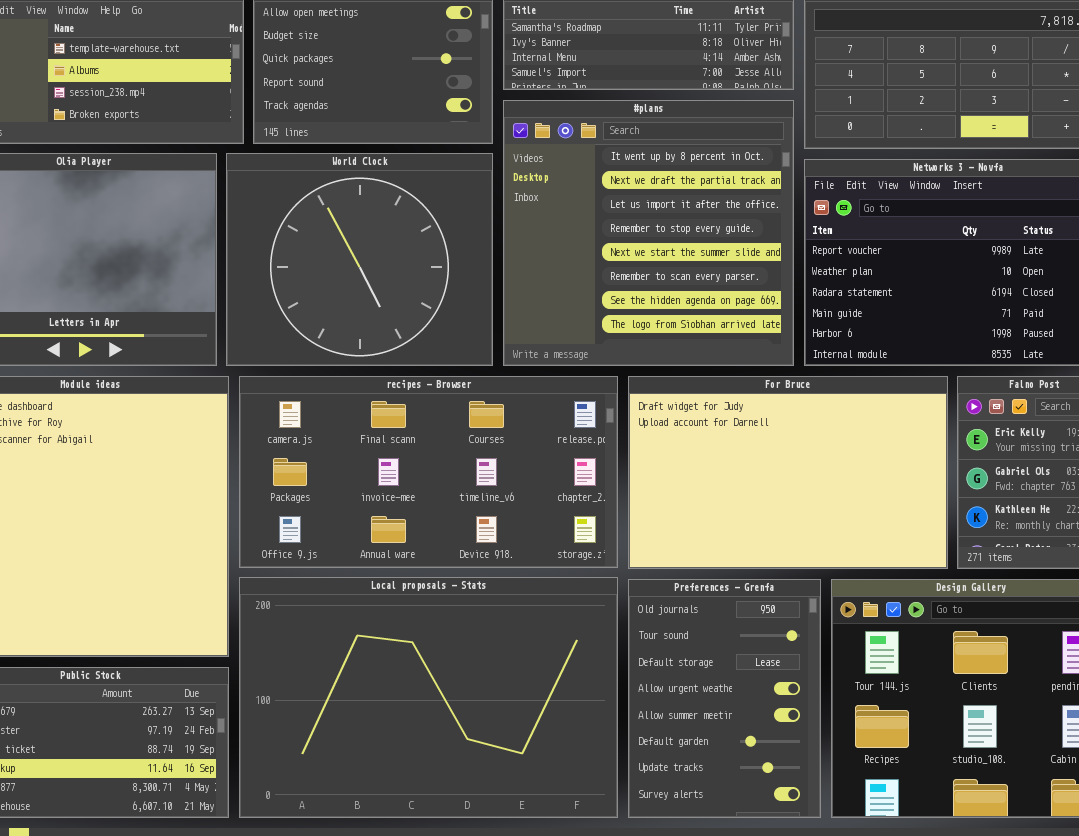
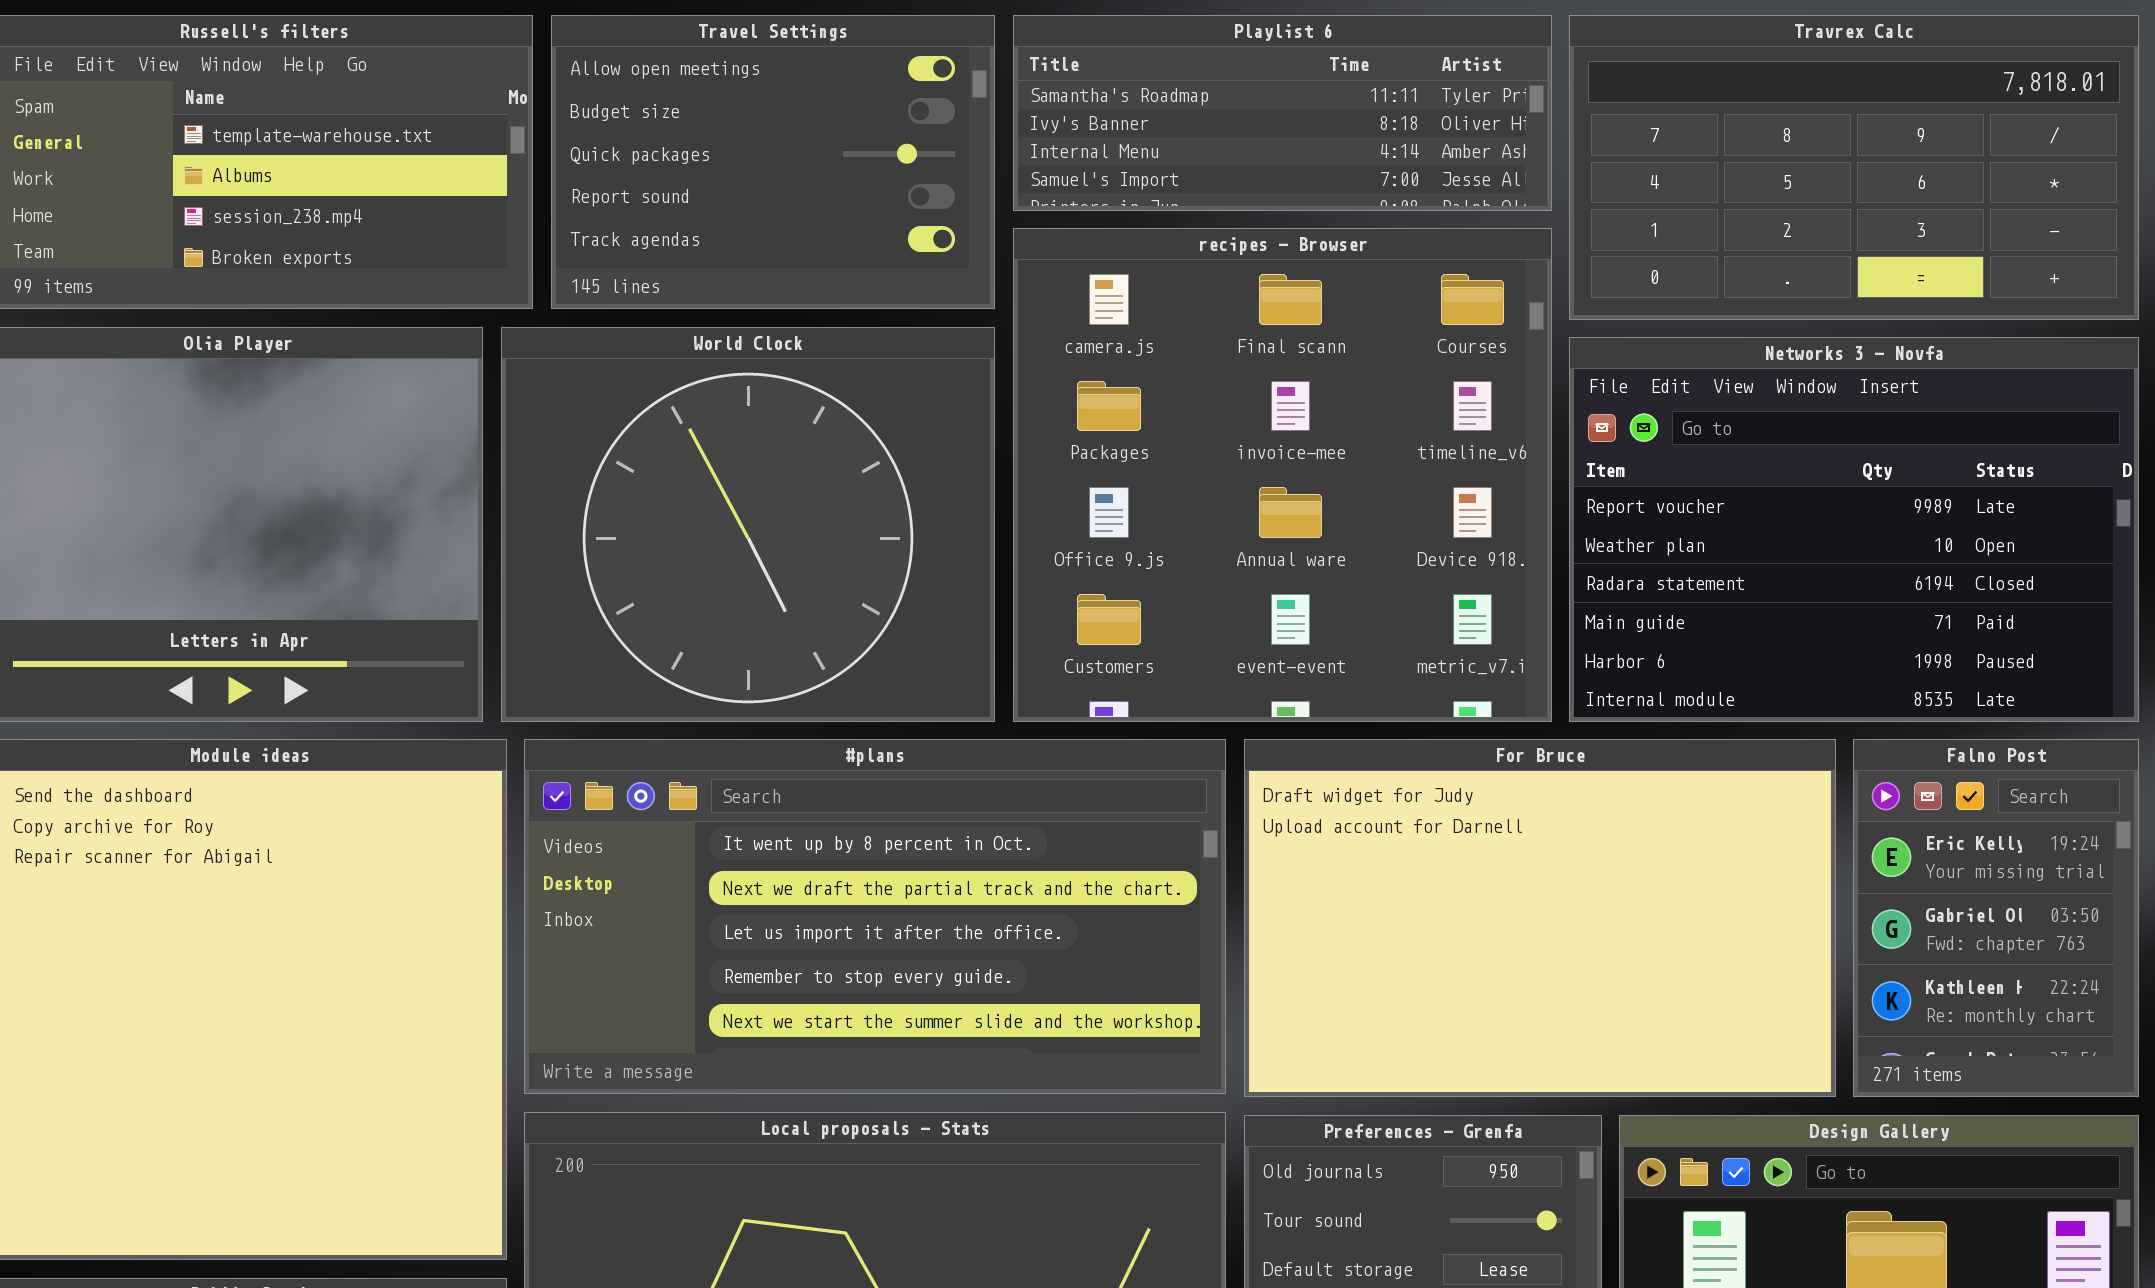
#plans: [503,100,794,366] -> [524,739,1226,1094], moved, resized
recipes - Browser: [239,376,618,568] -> [1013,228,1552,722], moved, resized

